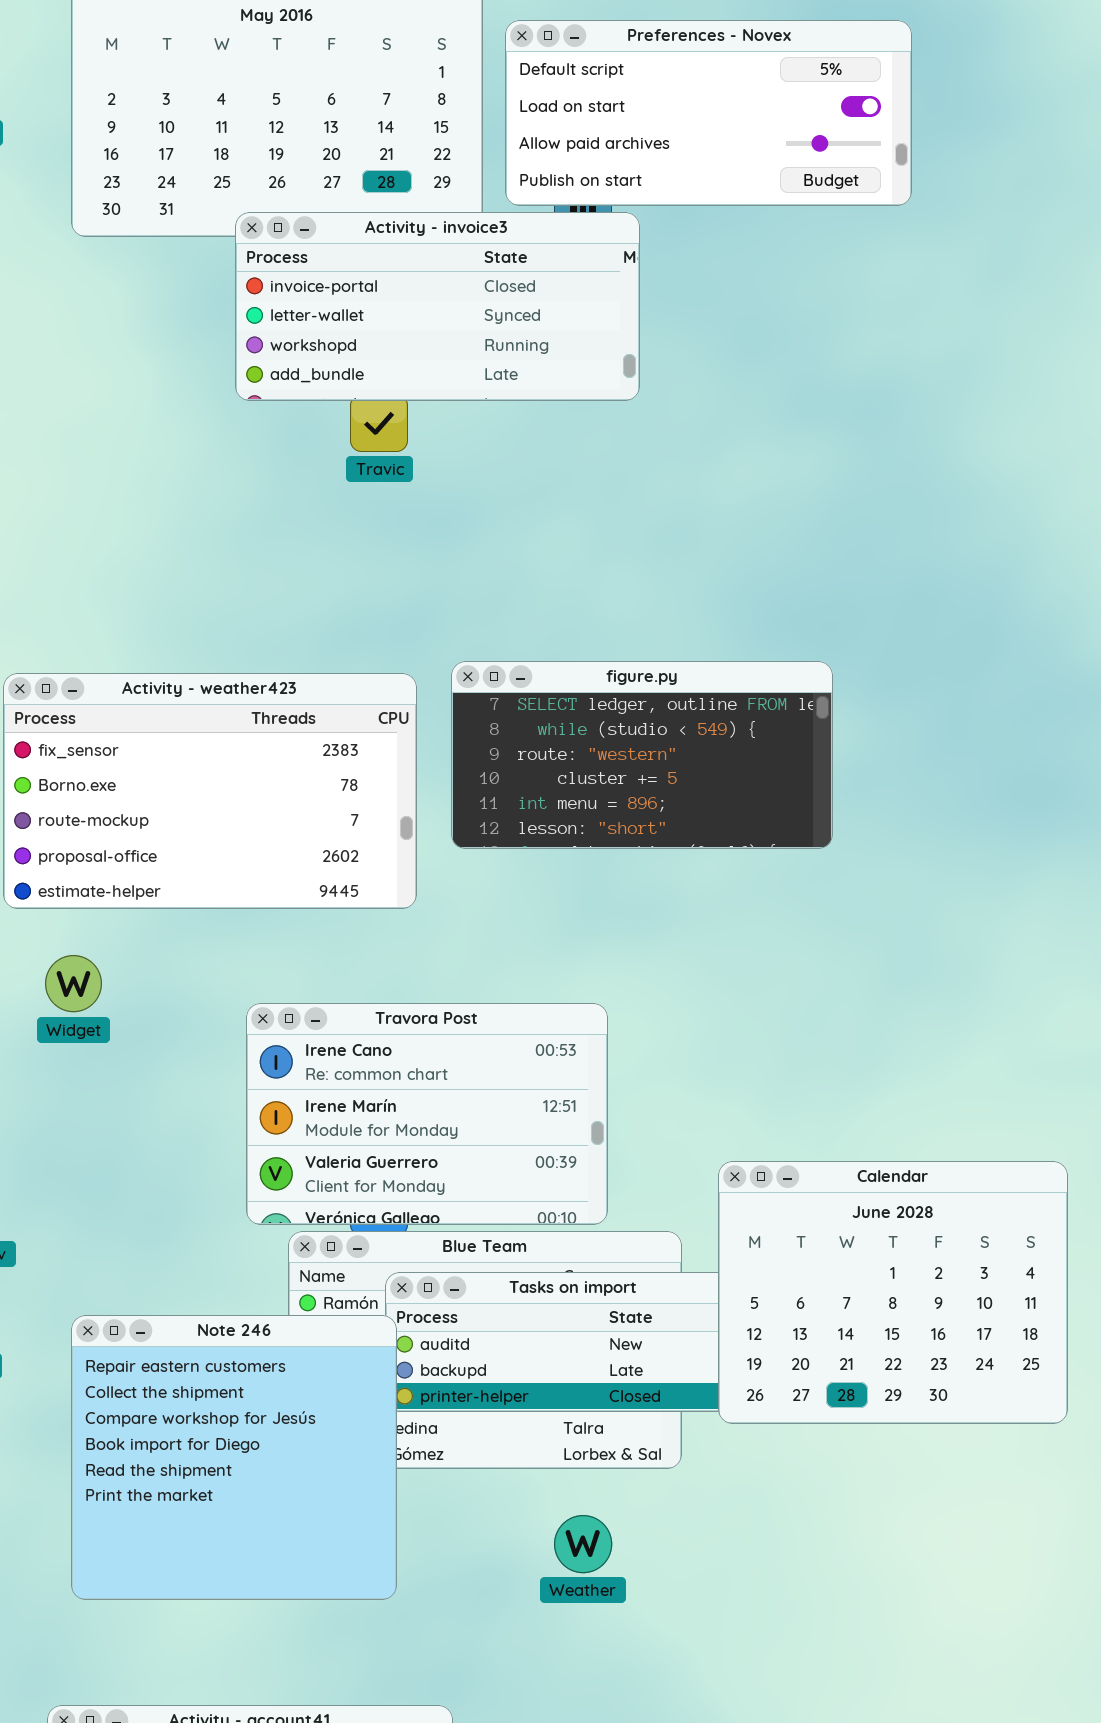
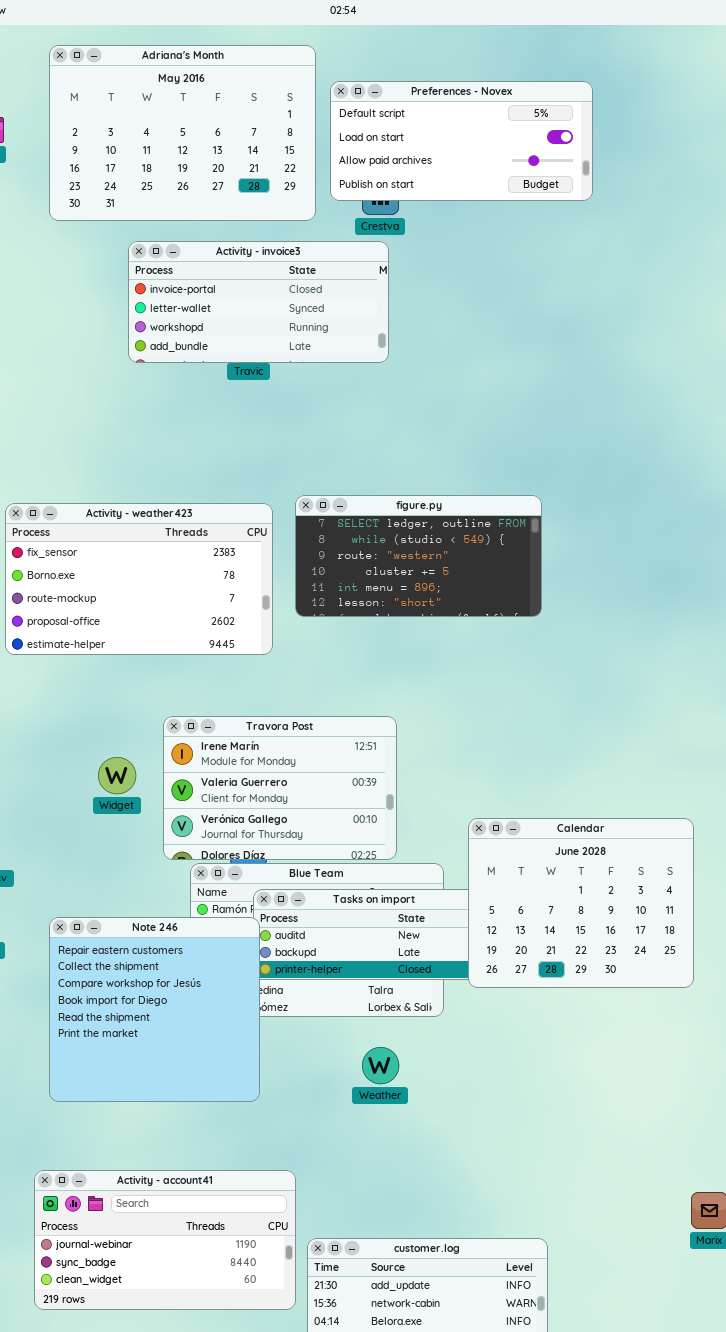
Activity - invoice3: [235,212,640,401] -> [128,241,389,363], moved
Widget: [45,955,102,1012] -> [98,757,136,794], moved
Travora Post: [246,1003,608,1225] -> [163,716,397,860], scrolled down 1 row

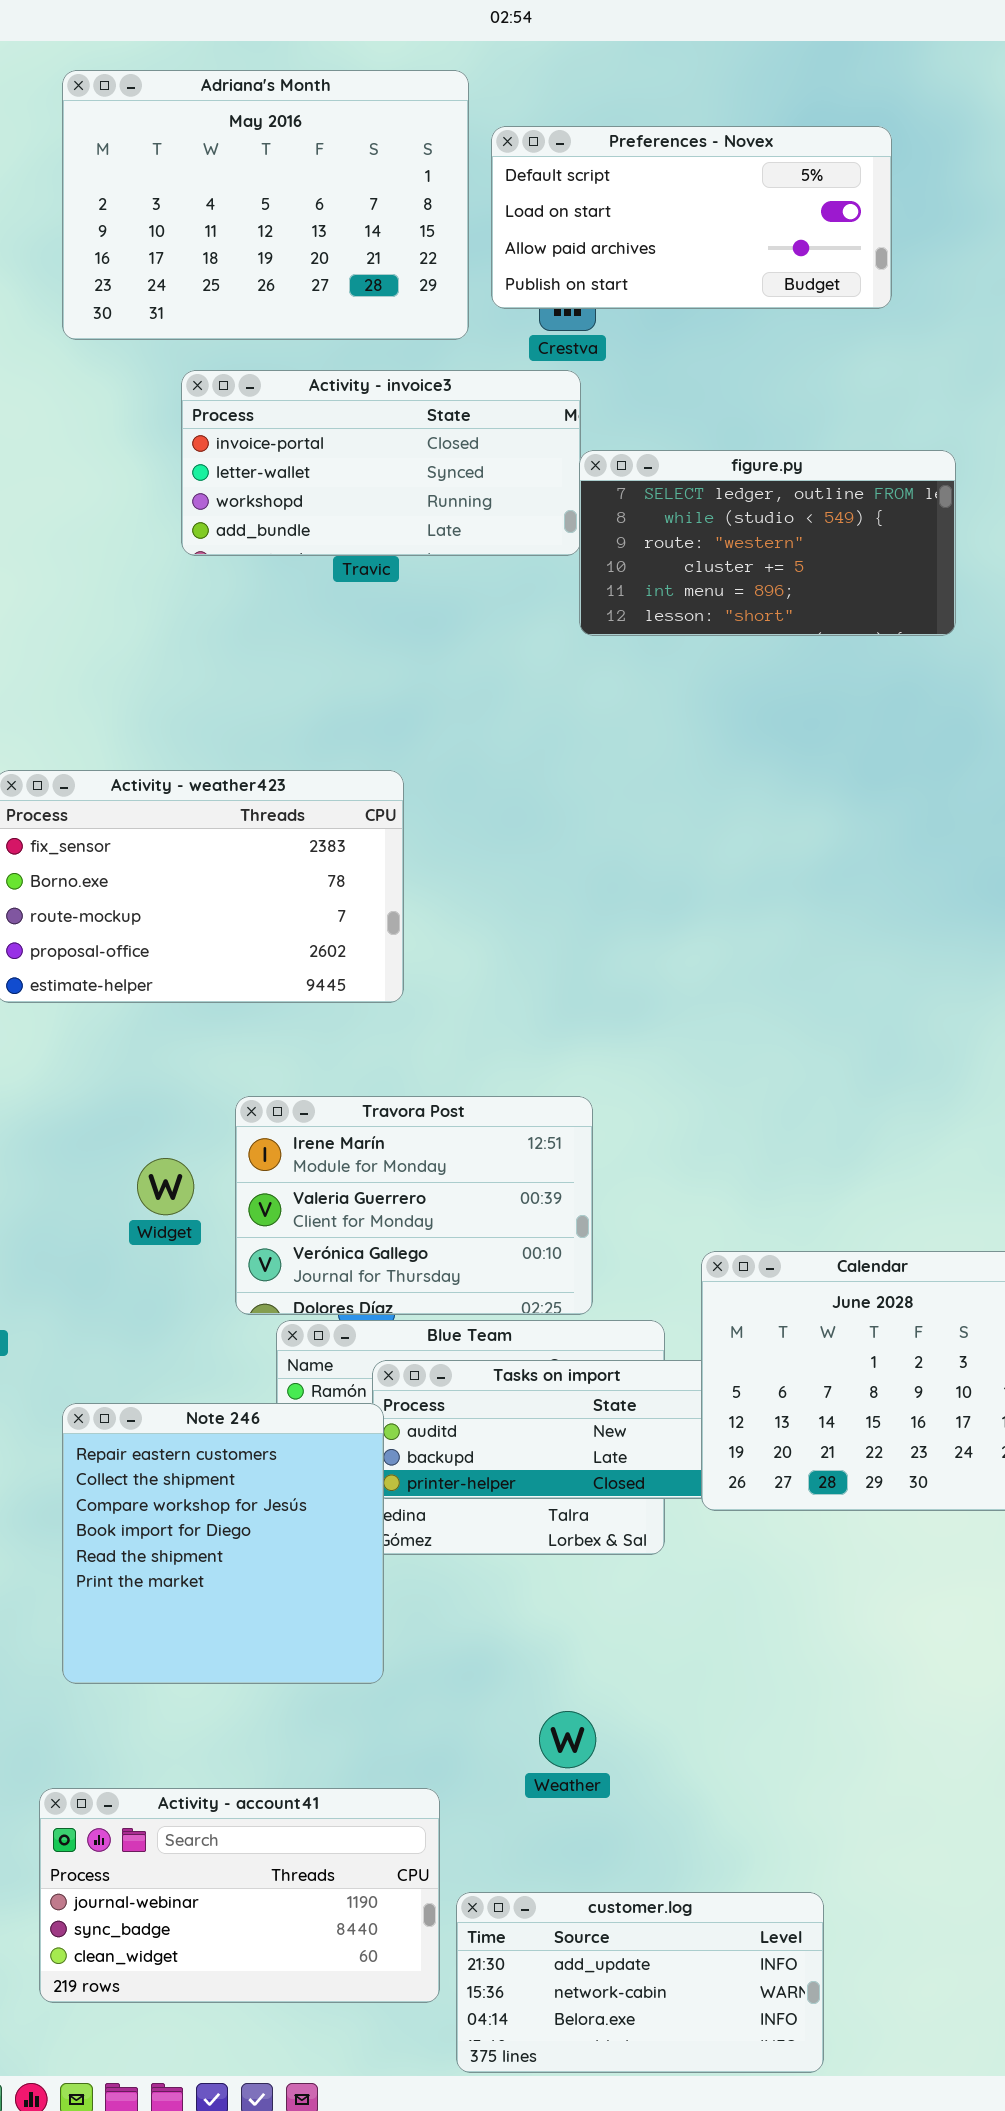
figure.py: [295,495,542,617] -> [579,450,956,636], moved
Weather: [362,1047,399,1084] -> [539,1711,596,1768], moved

